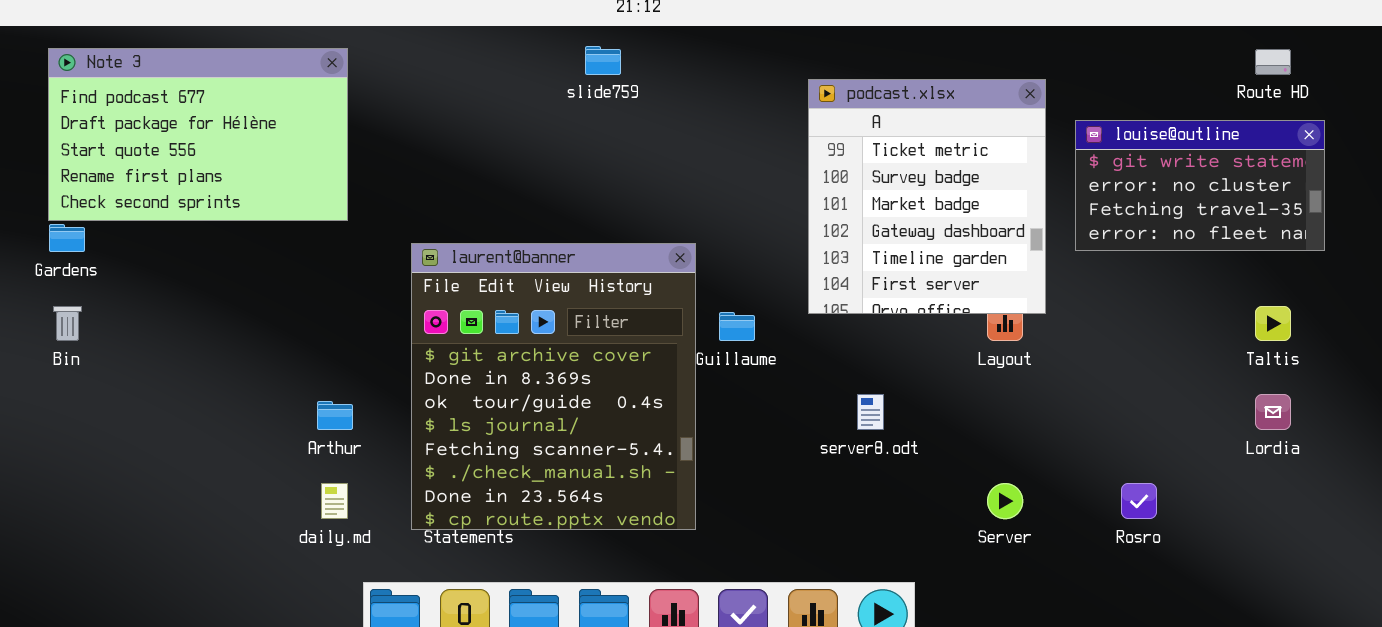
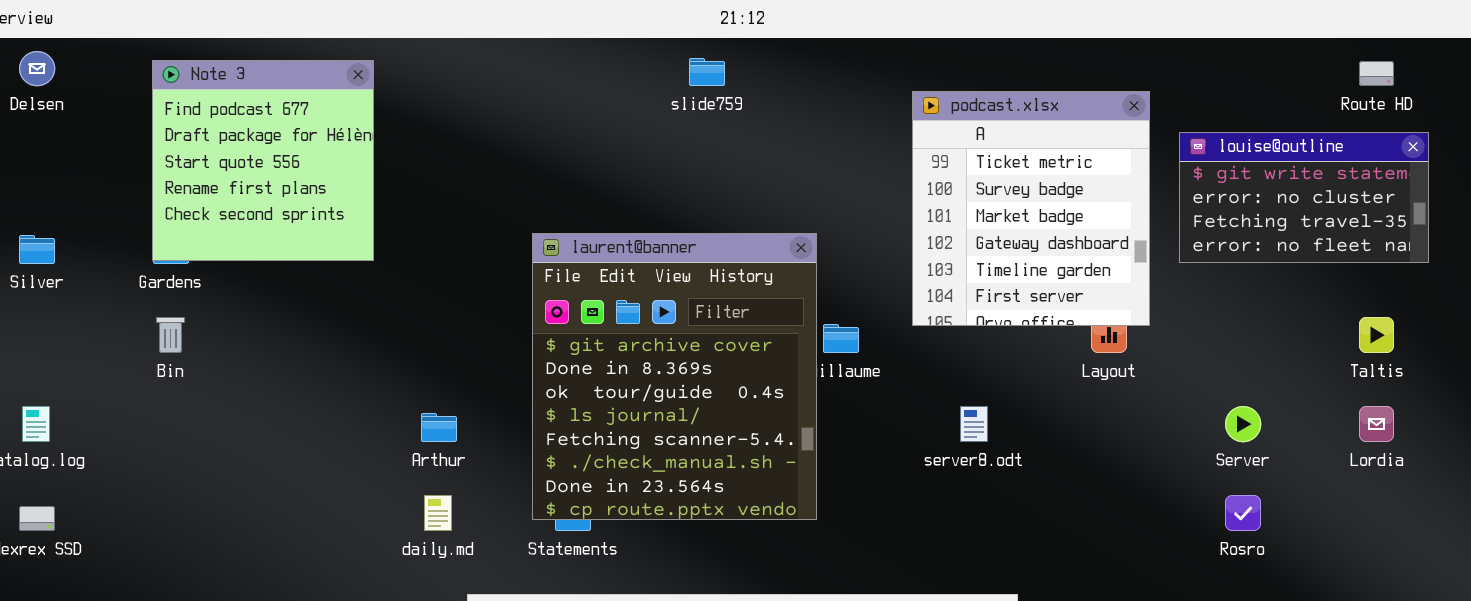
Note 3: [48,48,348,221] -> [152,60,374,261], resized
laurent@banner: [411,243,696,530] -> [532,233,817,520], moved
Server: [987,483,1023,519] -> [1225,406,1261,442], moved

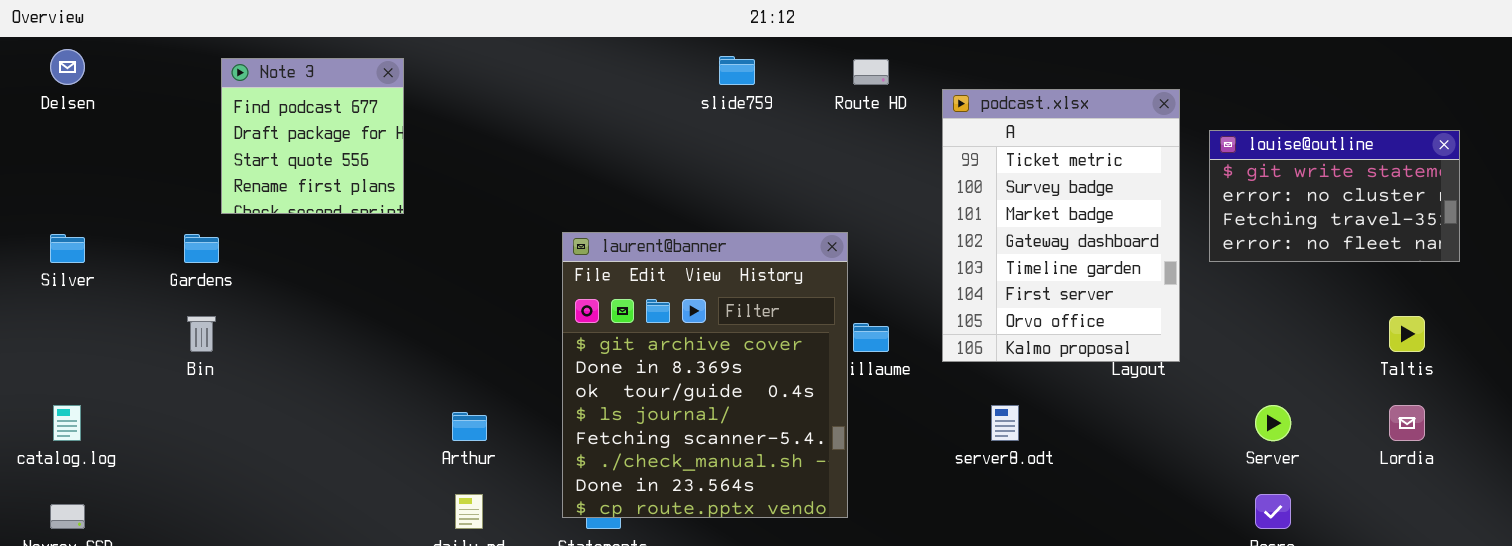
Note 3: [152,60,374,261] -> [221,58,404,214], resized
Route HD: [1359,61,1394,86] -> [853,59,889,85], moved
podcast.xlsx: [912,91,1150,326] -> [942,89,1180,362], resized

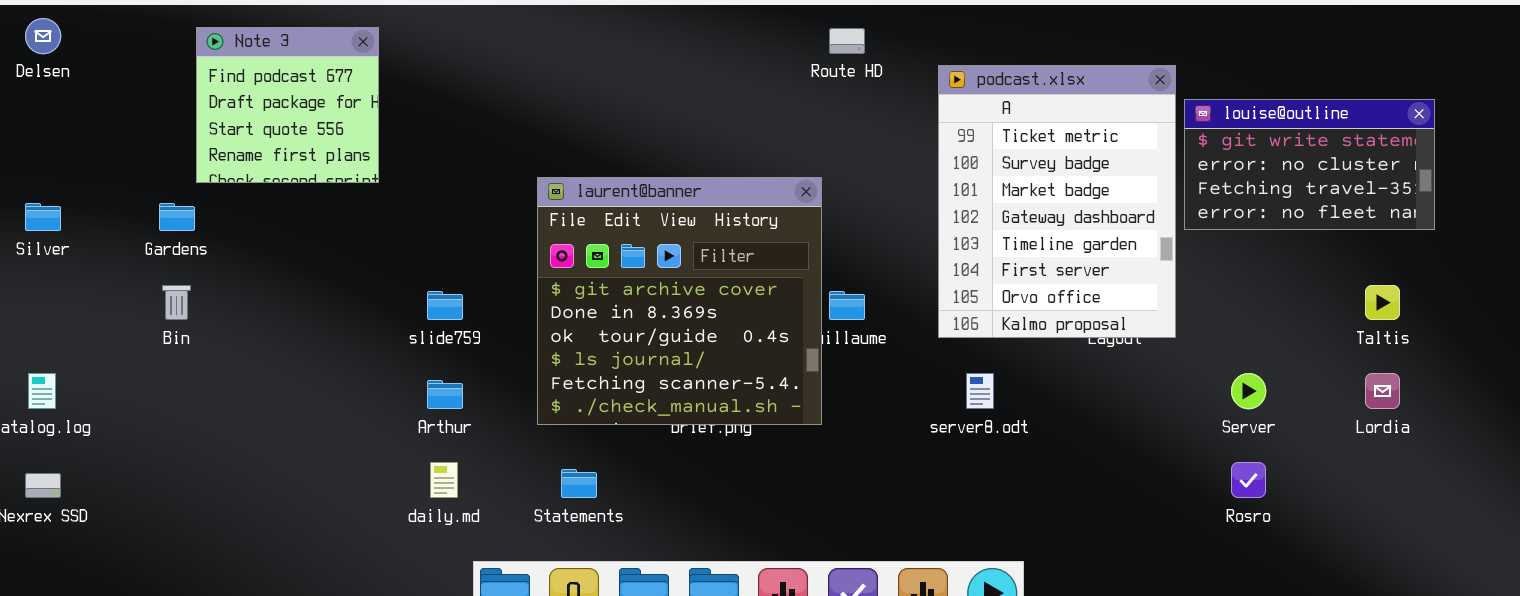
slide759: [719,56,755,85] -> [427,291,463,320], moved
podcast.xlsx: [942,89,1180,362] -> [938,65,1176,338], moved
laurent@banner: [562,232,848,518] -> [537,177,822,425], moved, resized

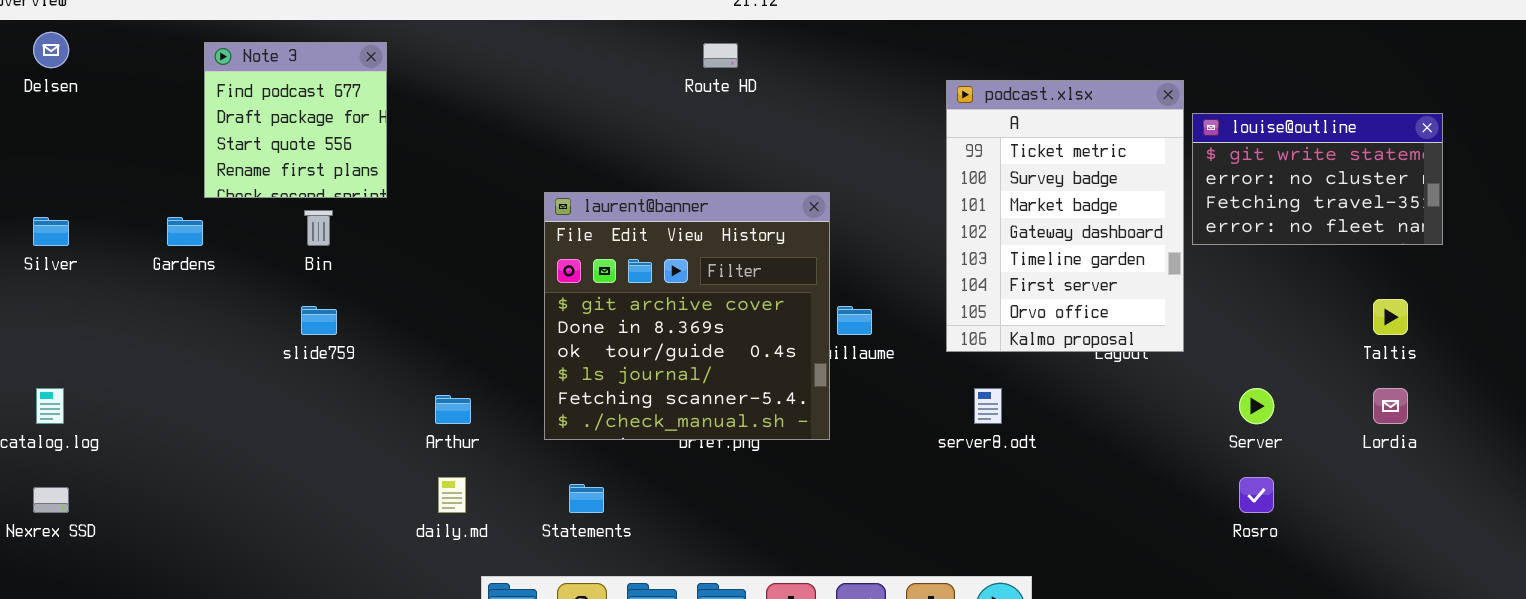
Route HD: [829,28,865,54] -> [703,43,738,68], moved
Bin: [162,285,191,320] -> [304,210,333,246], moved
slide759: [427,291,463,320] -> [301,306,337,335], moved

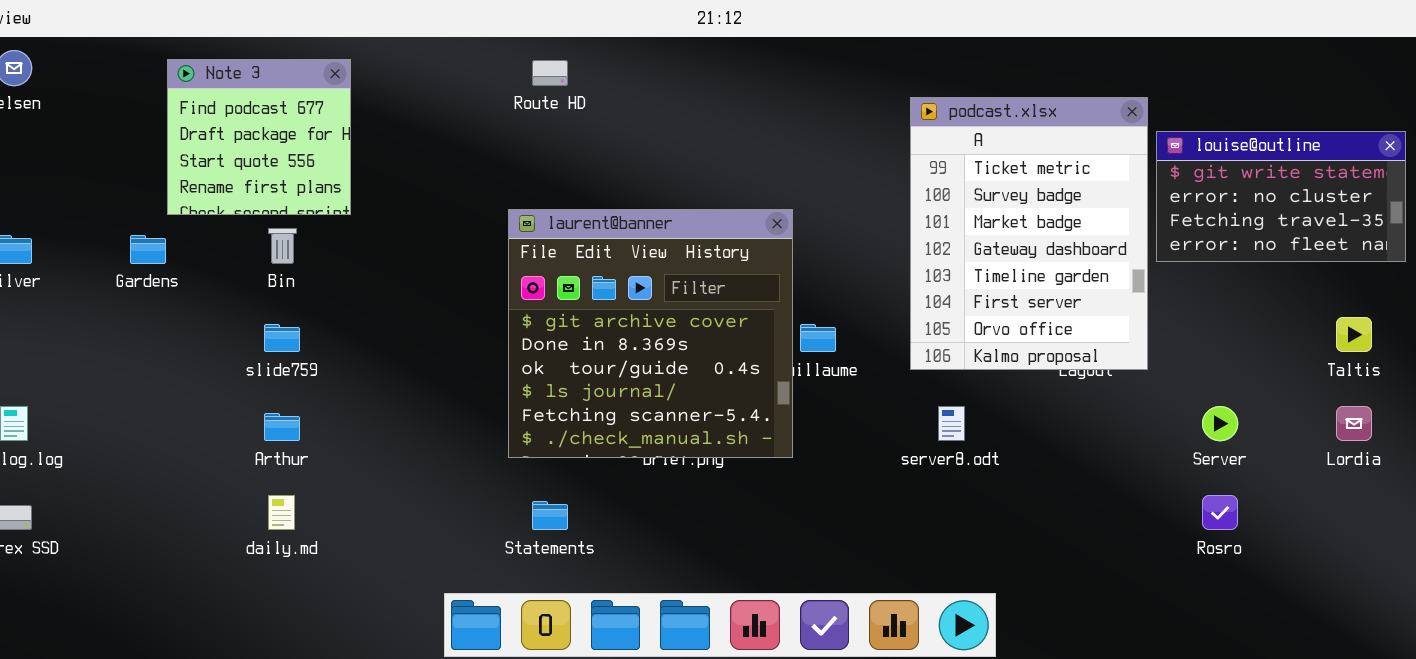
Route HD: [703,43,738,68] -> [532,60,568,86], moved
Arthur: [435,395,471,424] -> [264,413,300,441], moved
daily.md: [438,477,466,513] -> [268,495,295,530], moved

